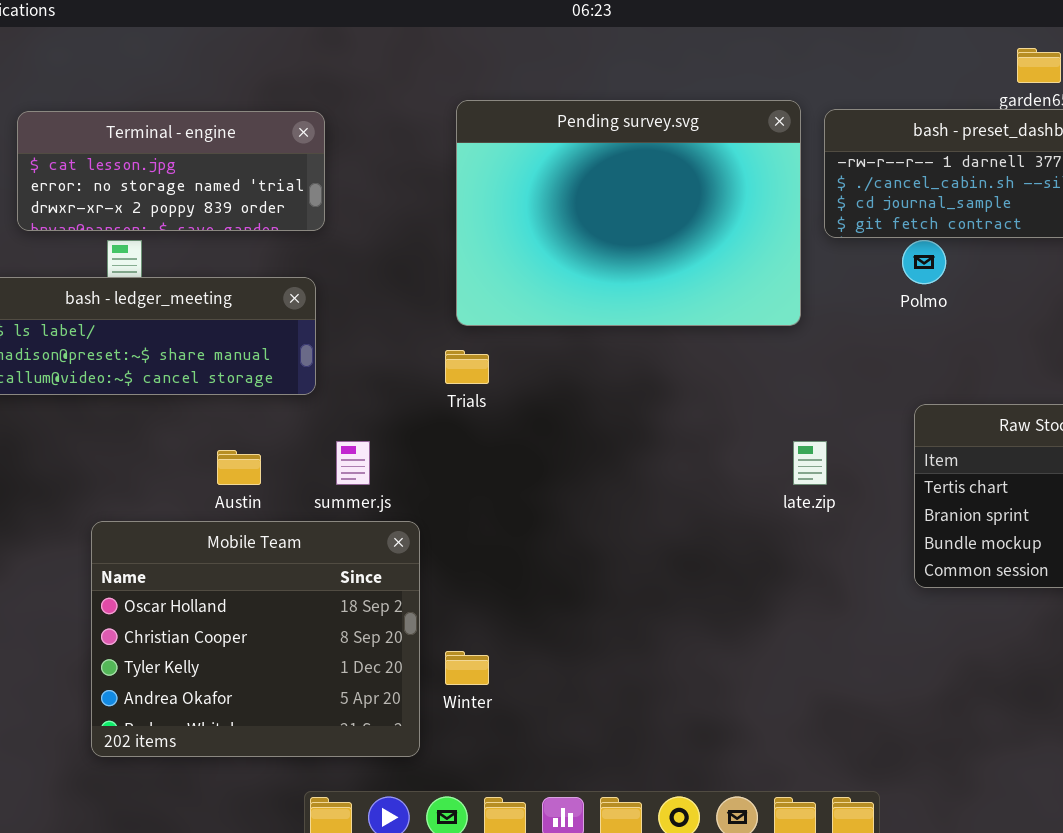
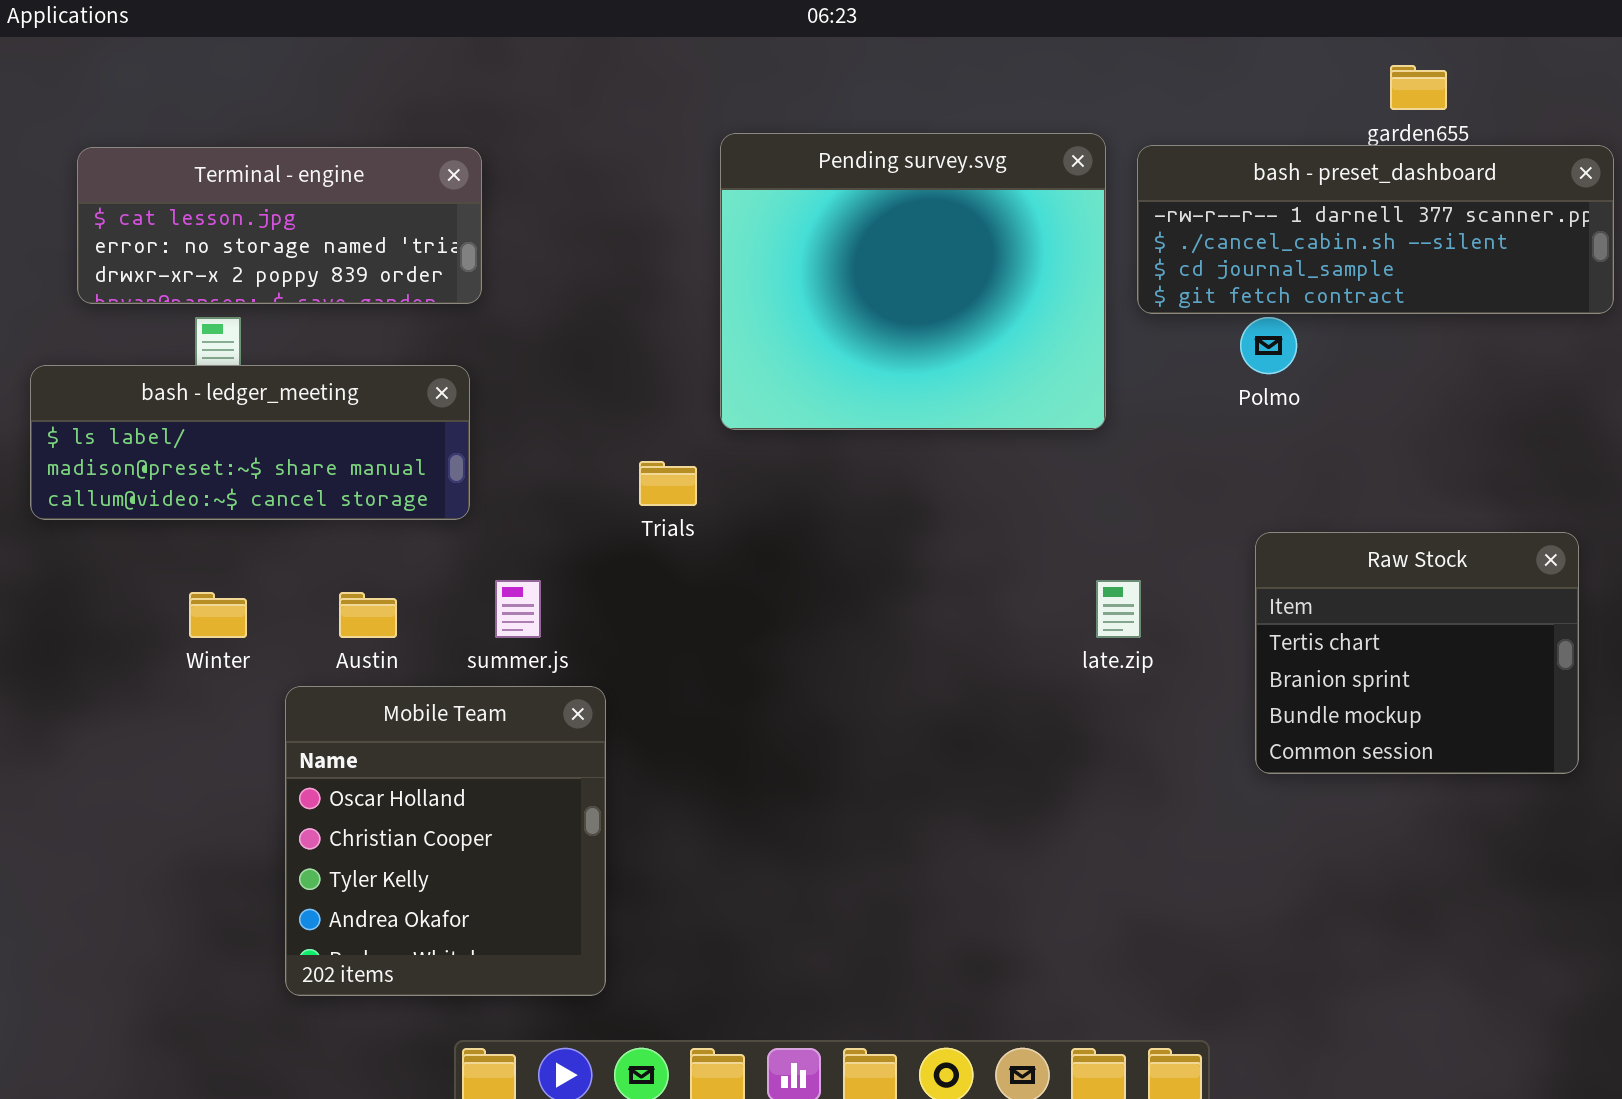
Pending survey.svg: [456,100,801,326] -> [720,133,1106,430], resized
Mobile Team: [91,521,420,757] -> [285,686,606,996], resized
Winter: [445,651,489,685] -> [189,592,247,638], moved

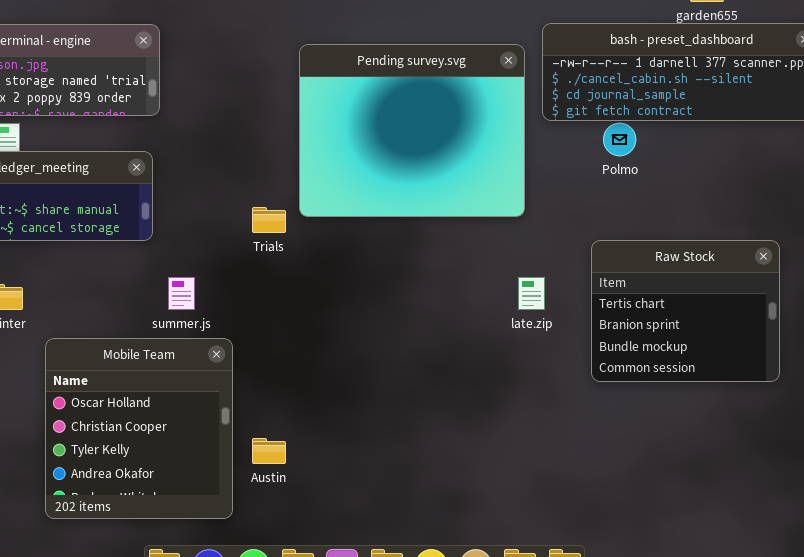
Pending survey.svg: [720,133,1106,430] -> [299,44,525,217], moved
Raw Stock: [1255,532,1579,774] -> [591,240,780,382], moved
Austin: [339,592,397,638] -> [252,438,286,464], moved

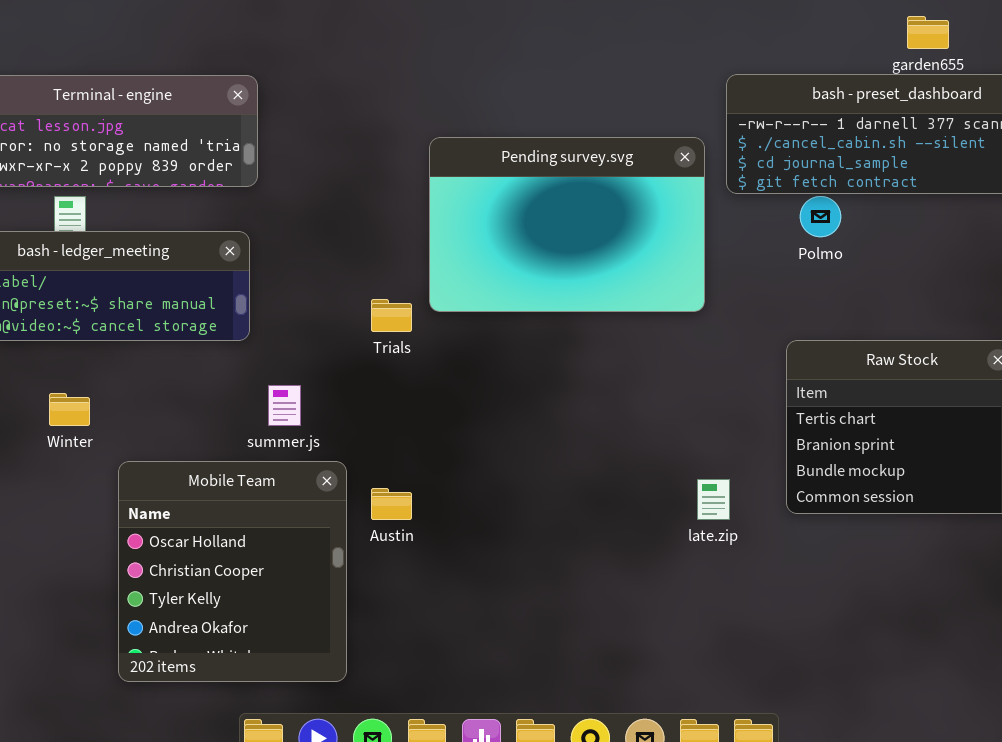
Pending survey.svg: [299,44,525,217] -> [429,137,705,312], resized
late.zip: [518,277,545,310] -> [697,479,730,520], moved
Austin: [252,438,286,464] -> [371,488,412,520], moved

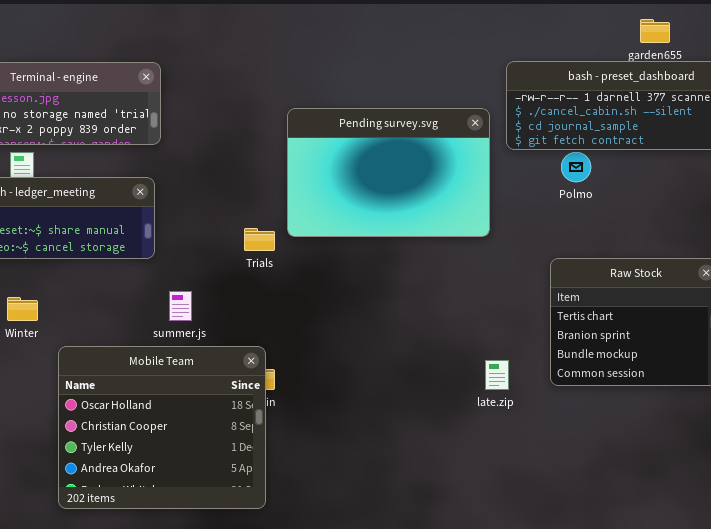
Mobile Team: [118,461,347,682] -> [58,346,266,509], resized

